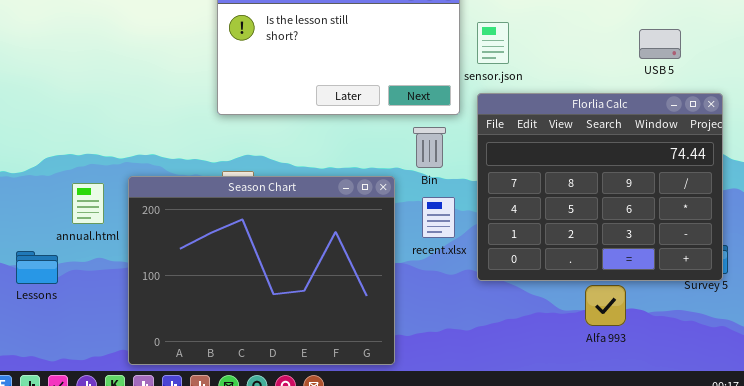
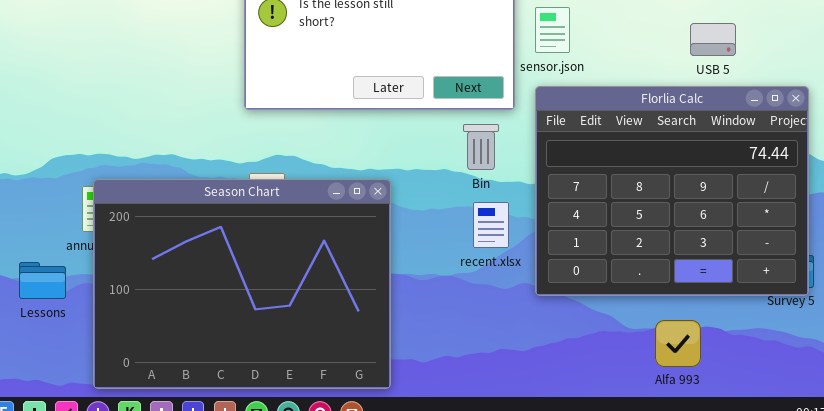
USB 5: [639,29,681,59] -> [690,23,736,56], moved
Season Chart: [128,176,395,365] -> [93,179,391,389], moved
Alfa 993: [585,285,626,326] -> [655,320,701,367], moved

